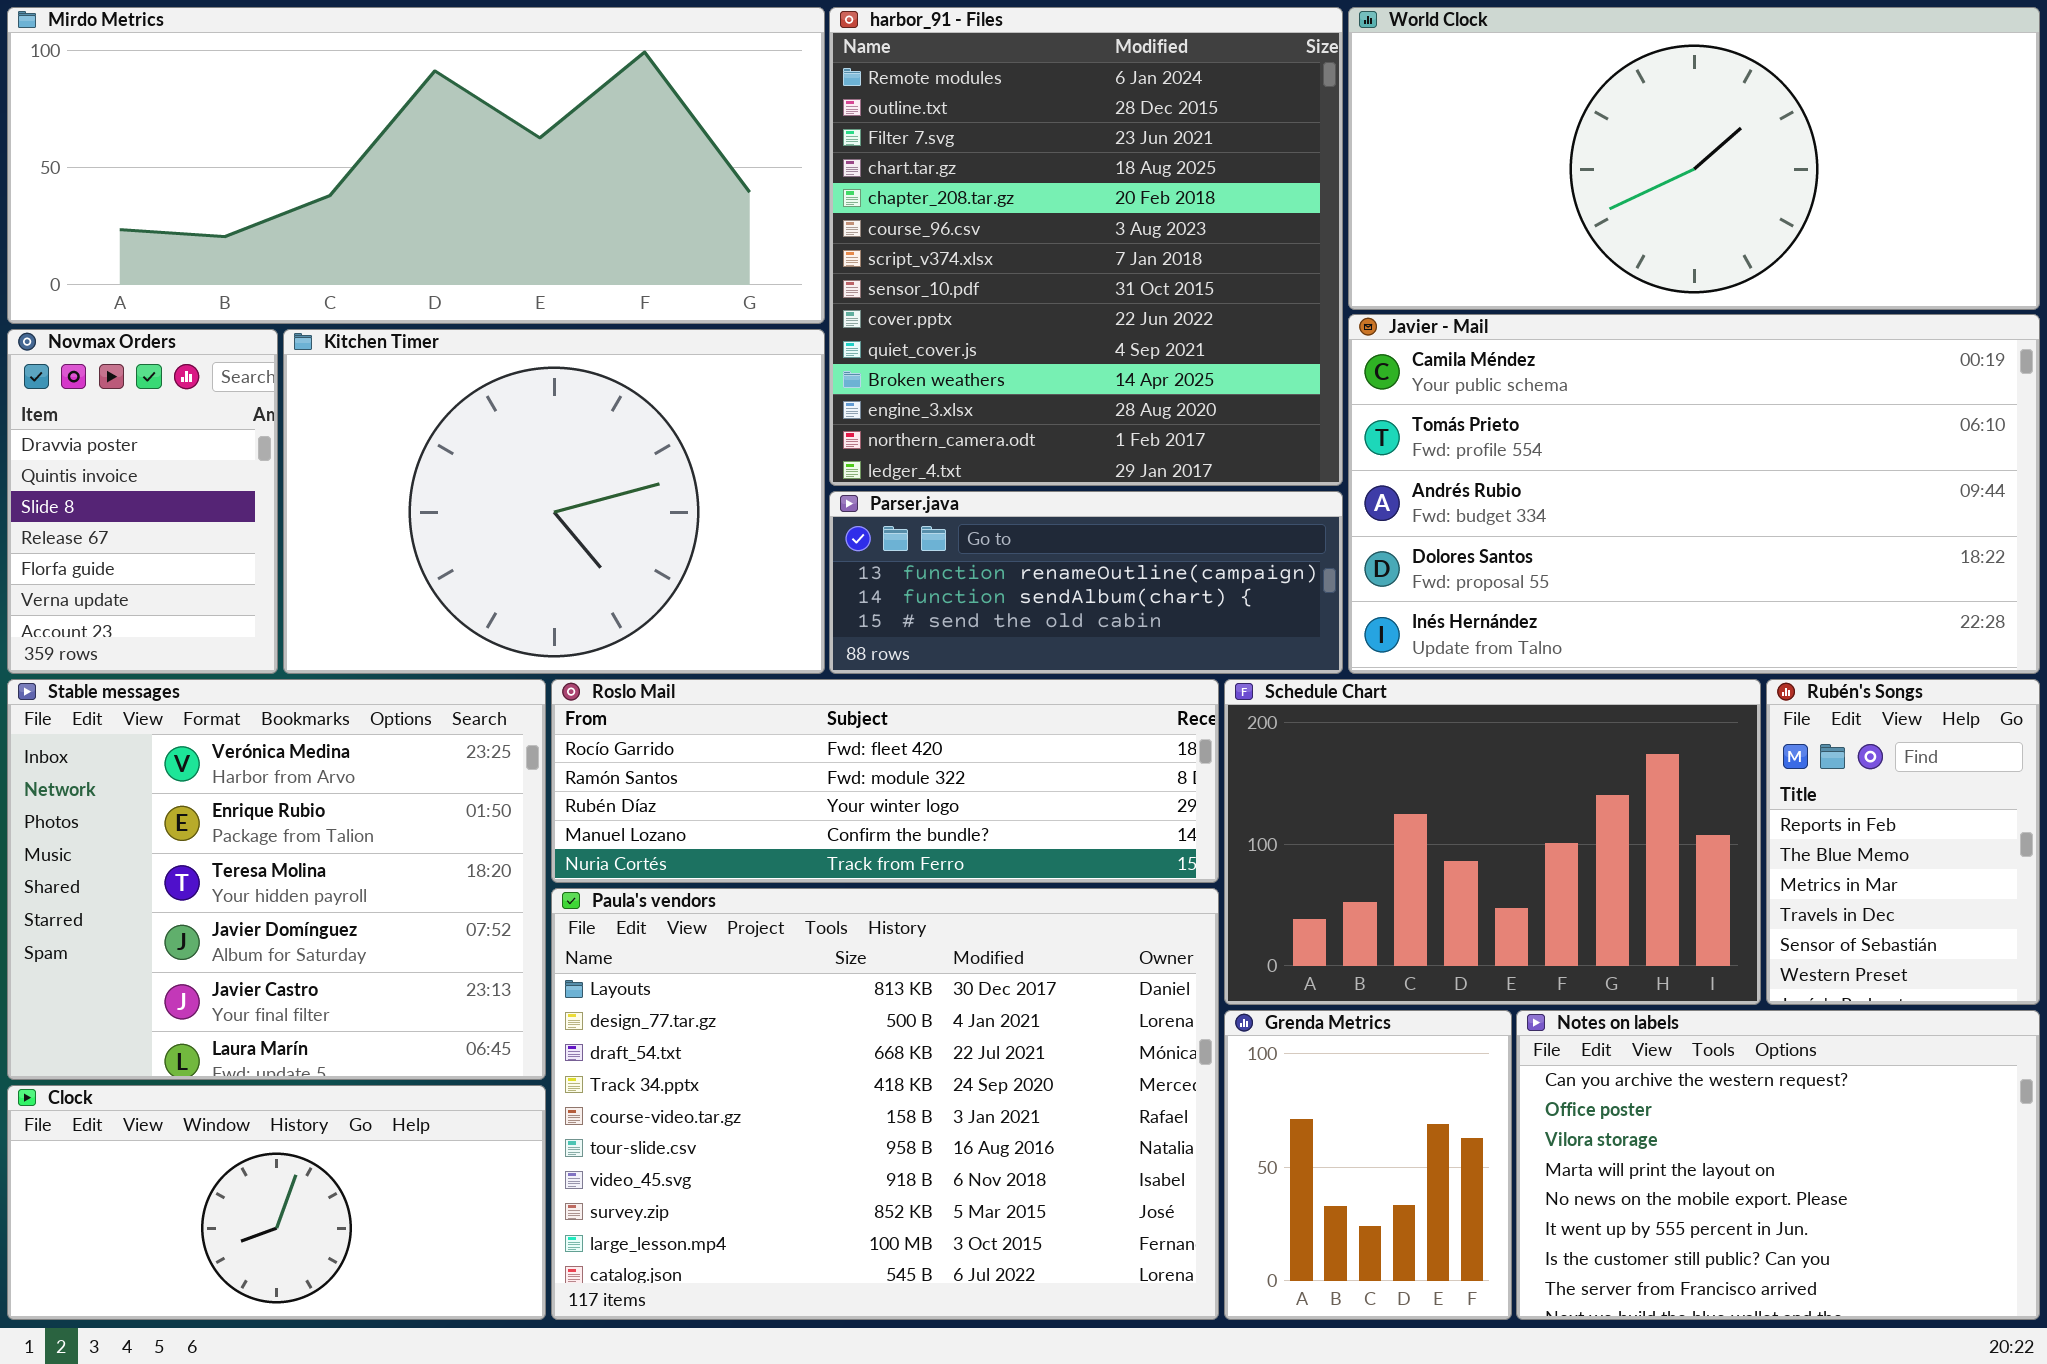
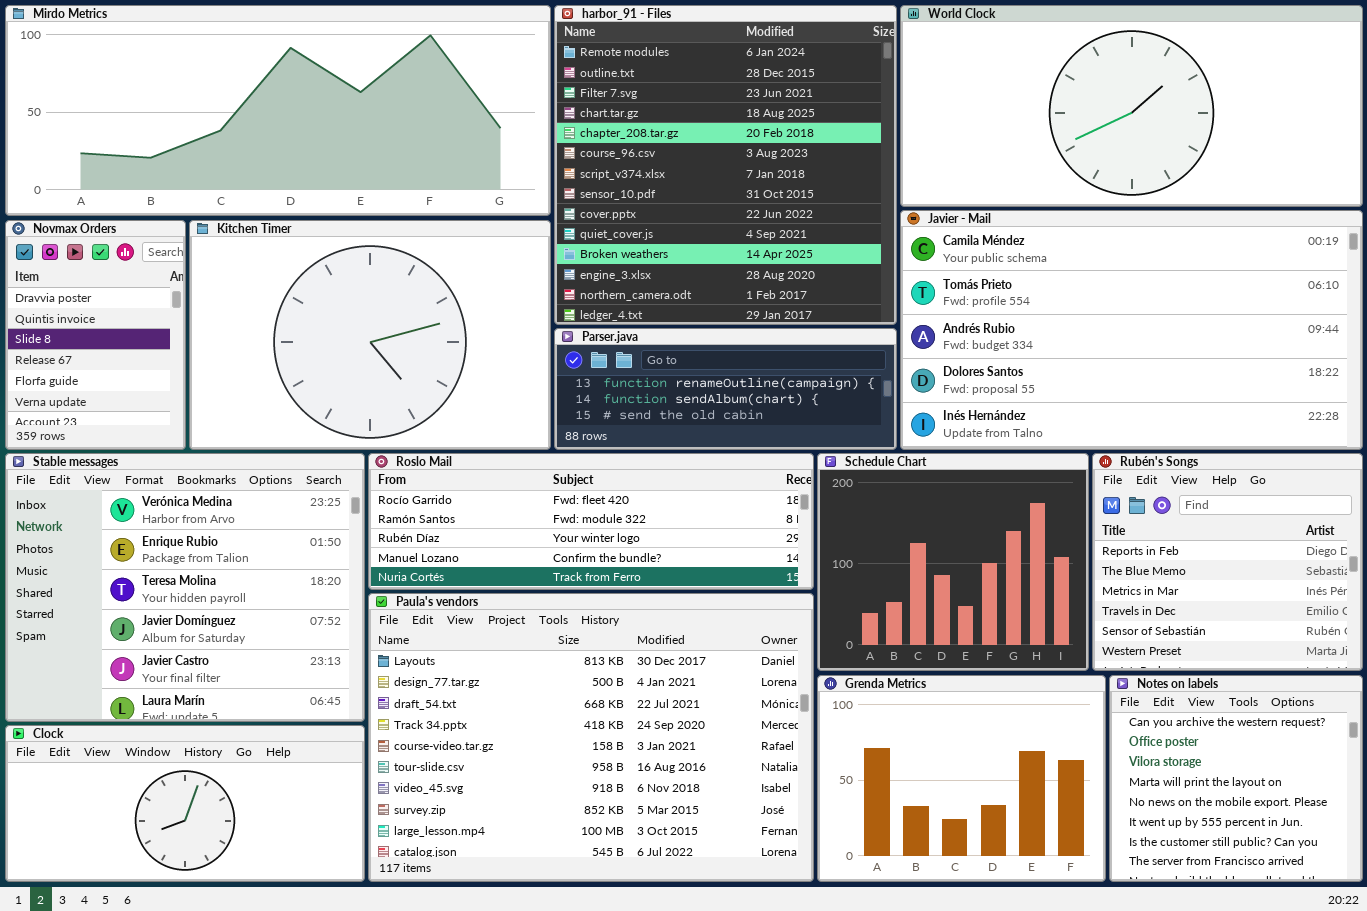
Schedule Chart: [1224,679,1761,1005] -> [817,453,1089,671], resized
Rubén's Songs: [1766,679,2040,1005] -> [1092,453,1363,671], resized
Grenda Metrics: [1224,1010,1512,1320] -> [817,675,1106,882], resized
Notes on labels: [1516,1010,2040,1320] -> [1109,675,1363,882], resized

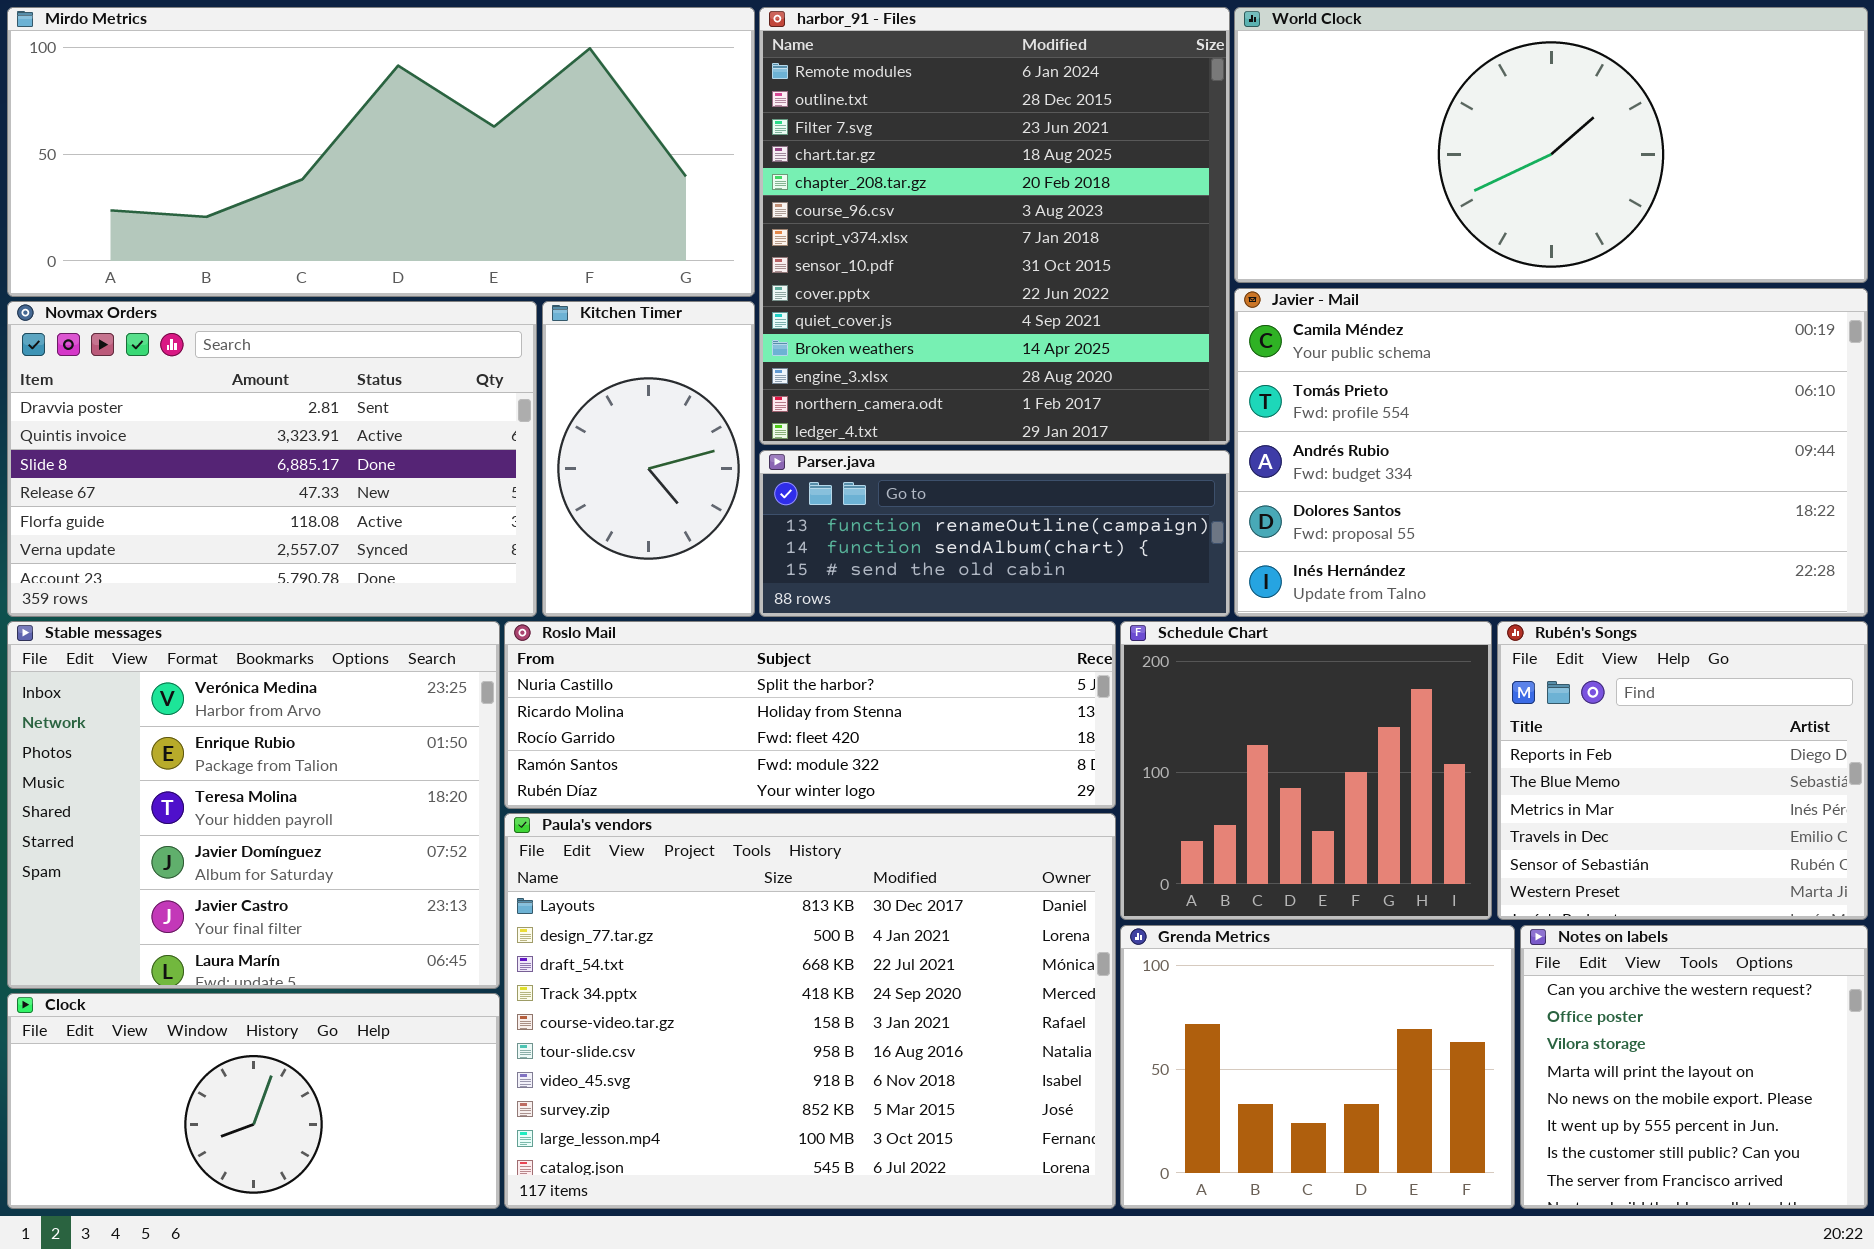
Novmax Orders: [5,220,186,450] -> [7,301,537,617], resized
Kitchen Timer: [189,220,551,450] -> [542,301,755,617], resized
Roslo Mail: [368,453,814,590] -> [504,621,1116,809], scrolled up 2 rows

